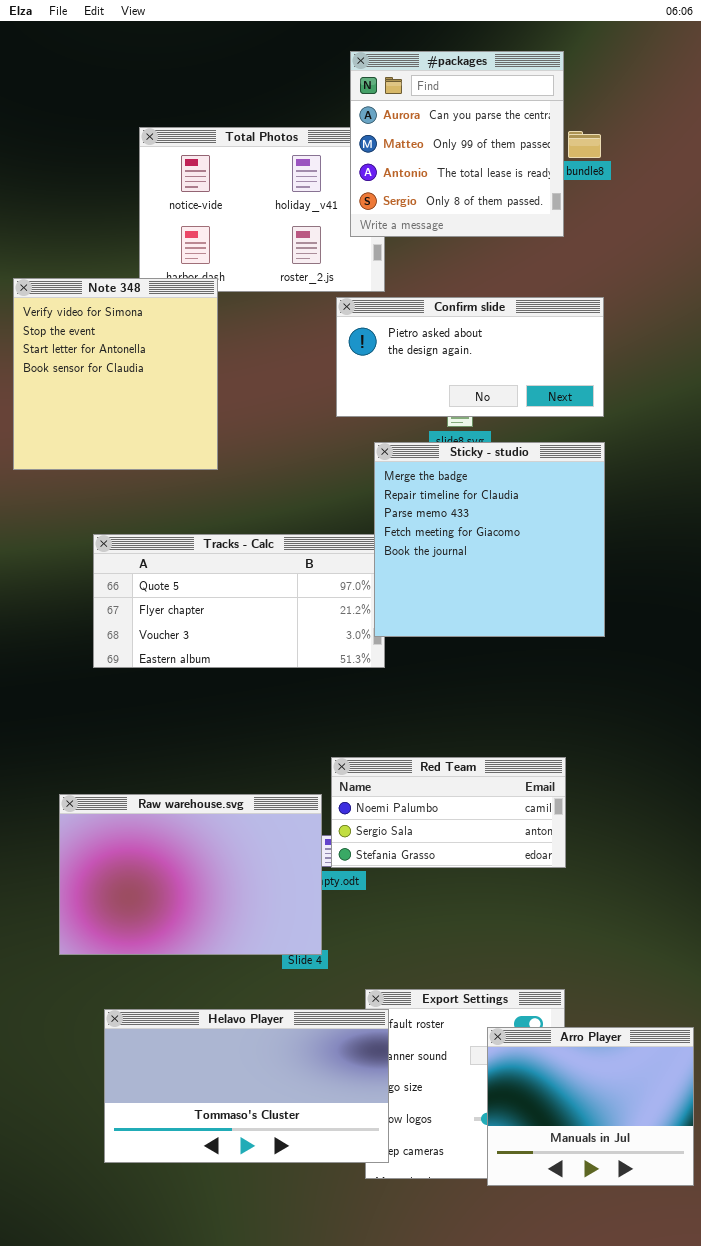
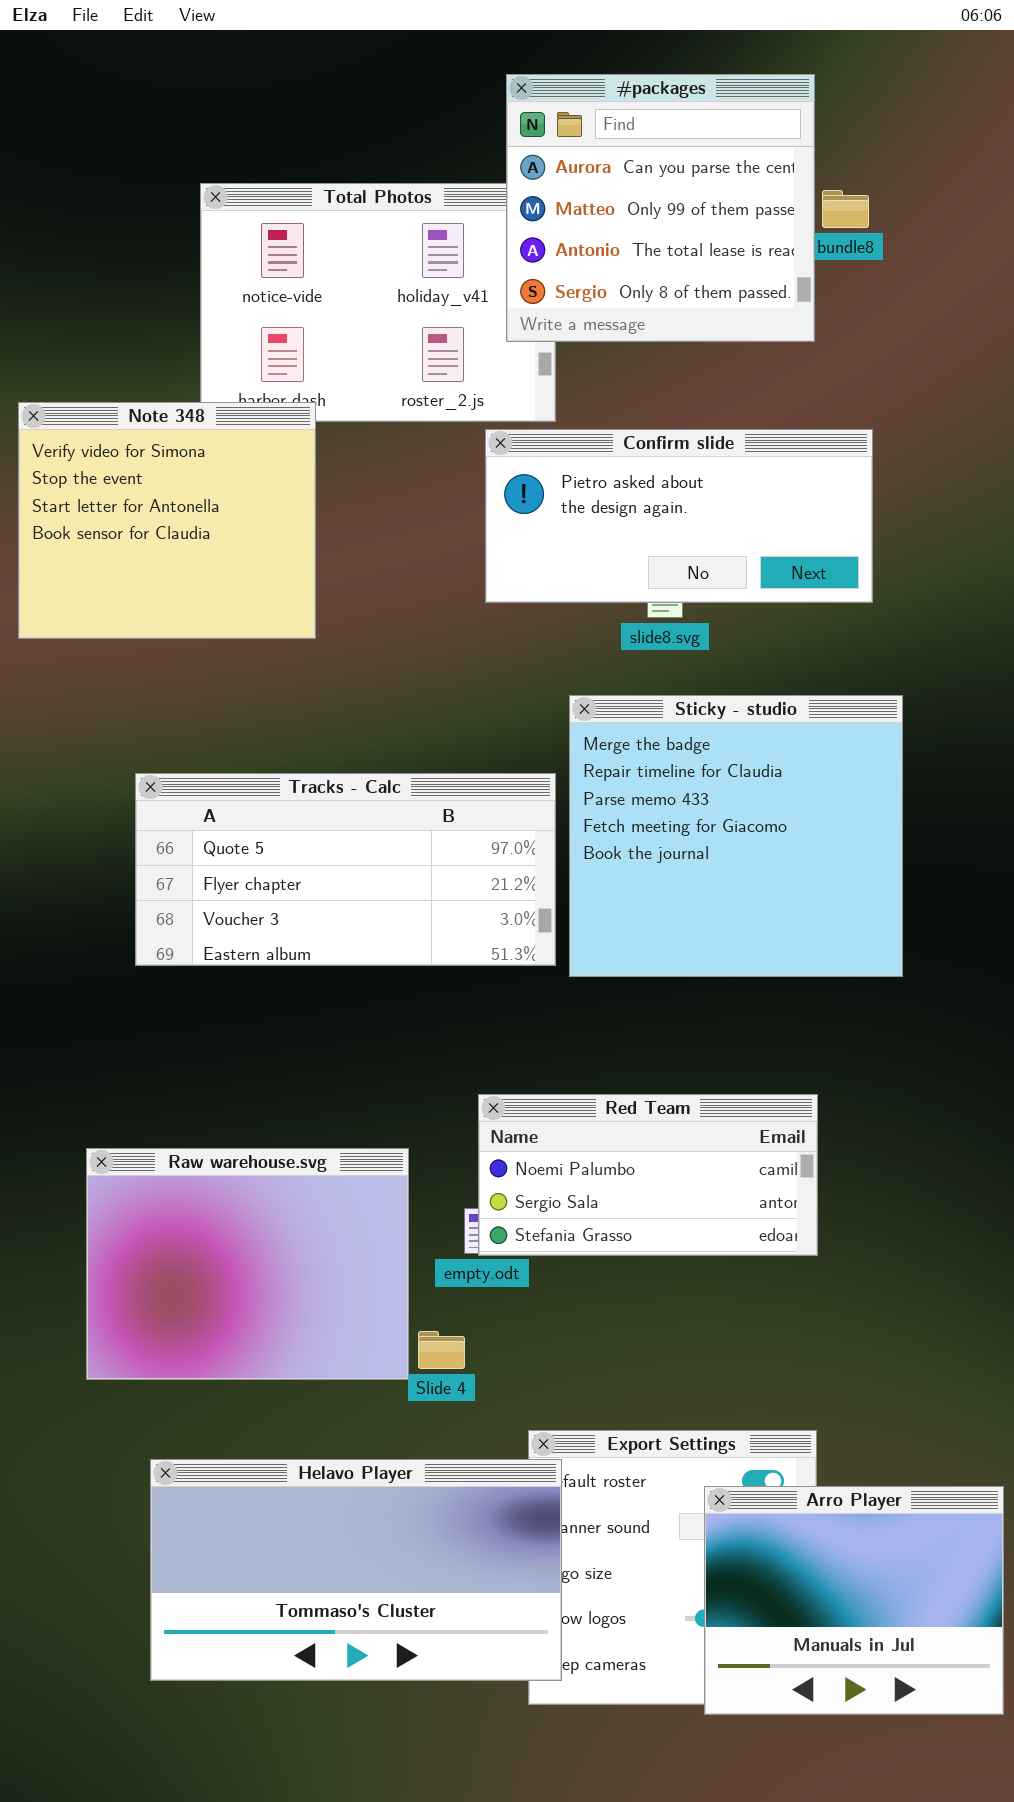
Note 348: [13,278,218,470] -> [18,402,316,639], resized
Sticky - studio: [374,442,605,637] -> [569,695,903,977], moved
Raw warehouse.svg: [59,794,322,955] -> [86,1148,409,1380], resized

